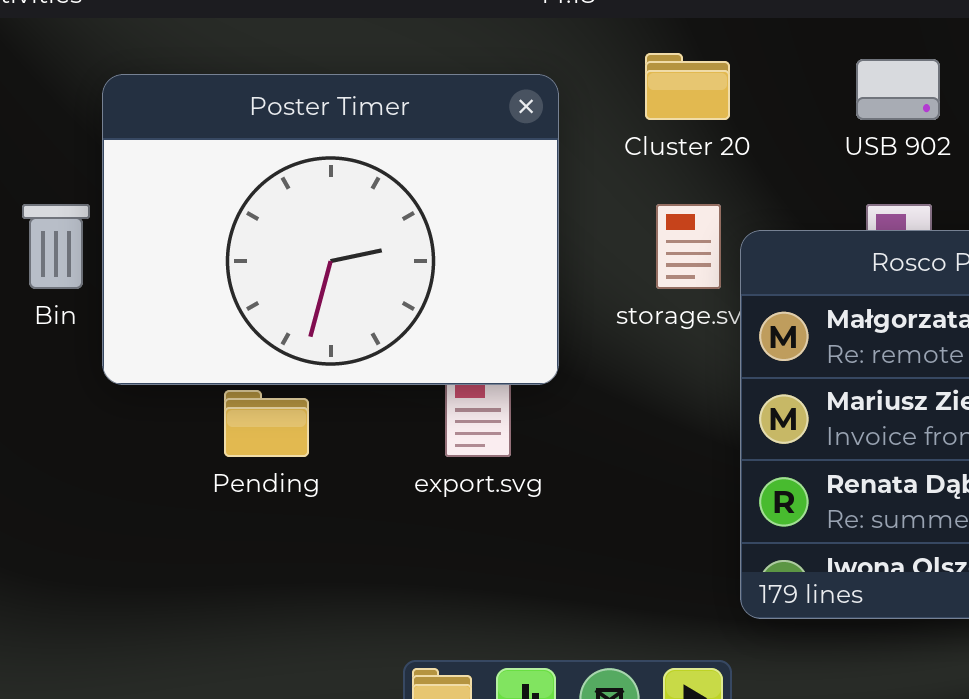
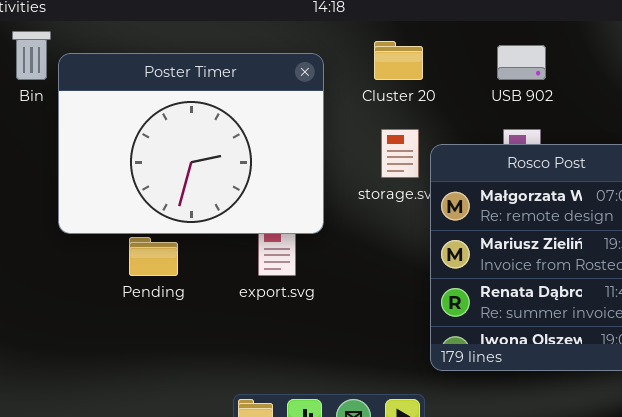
Bin: [22,204,90,289] -> [12,31,51,80], moved

